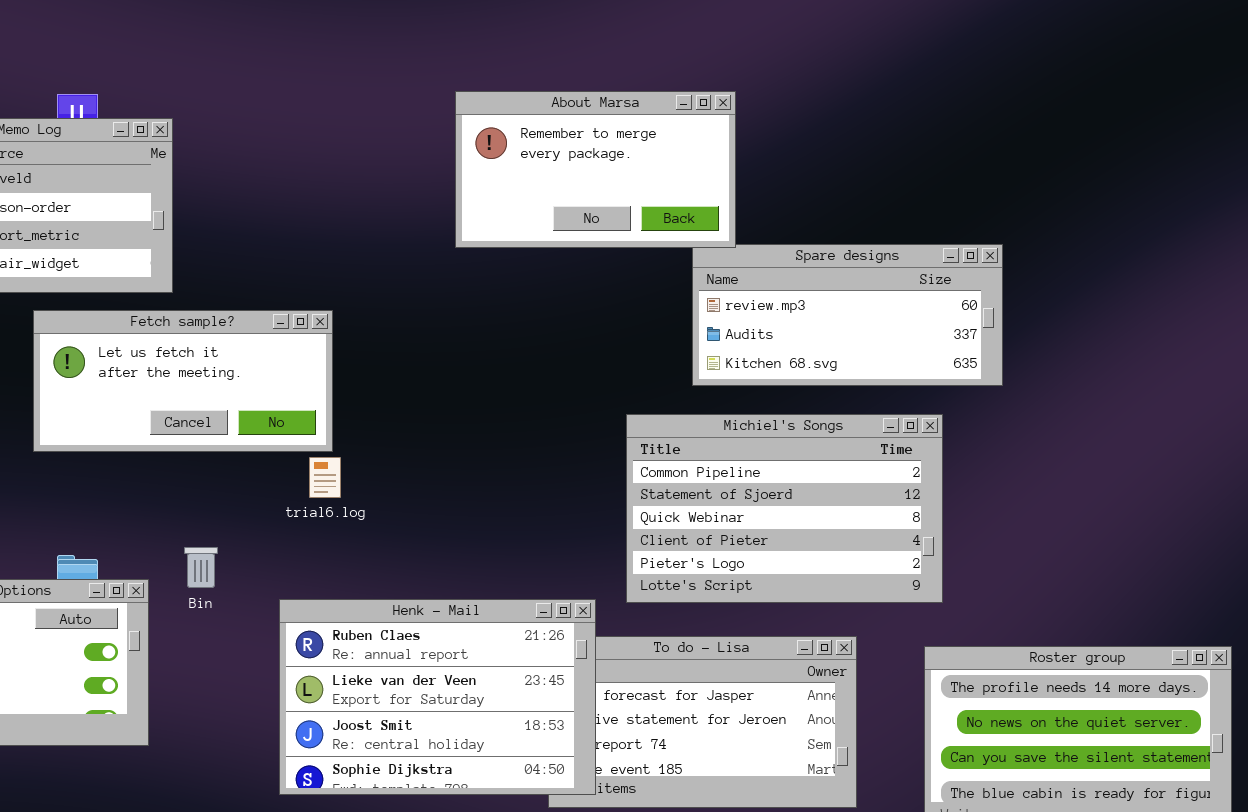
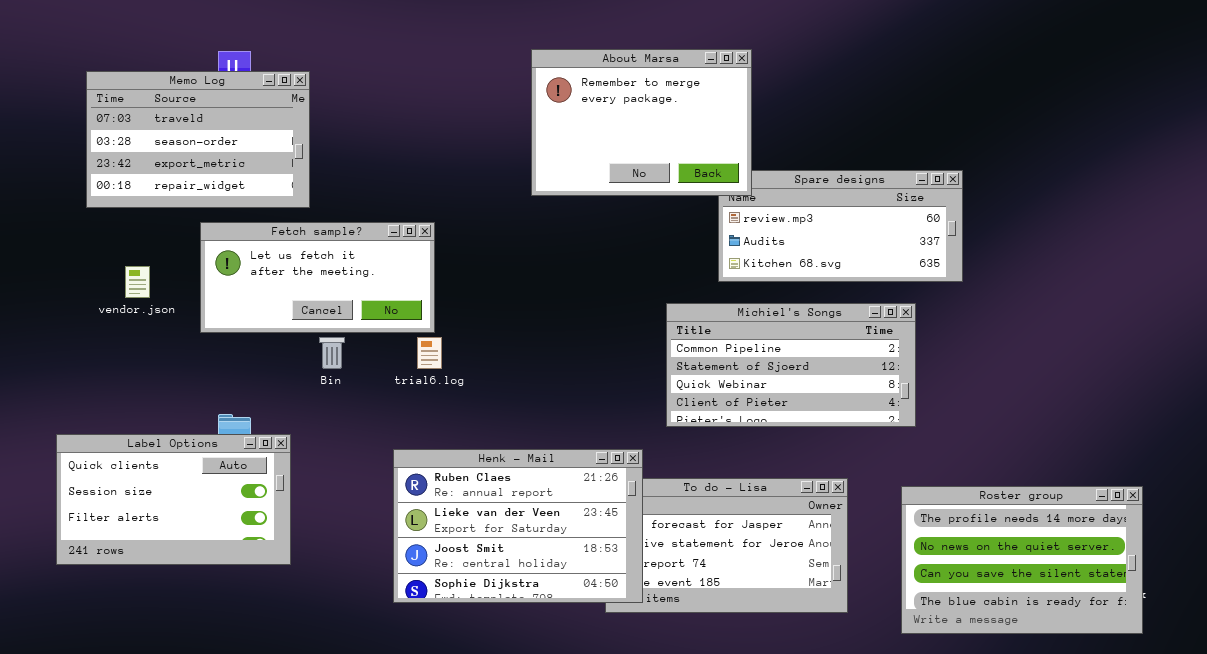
About Marsa: [455,91,736,248] -> [531,49,752,196], resized
Michiel's Songs: [626,414,943,603] -> [666,303,916,427], resized
Bin: [184,547,218,588] -> [319,337,345,369], moved

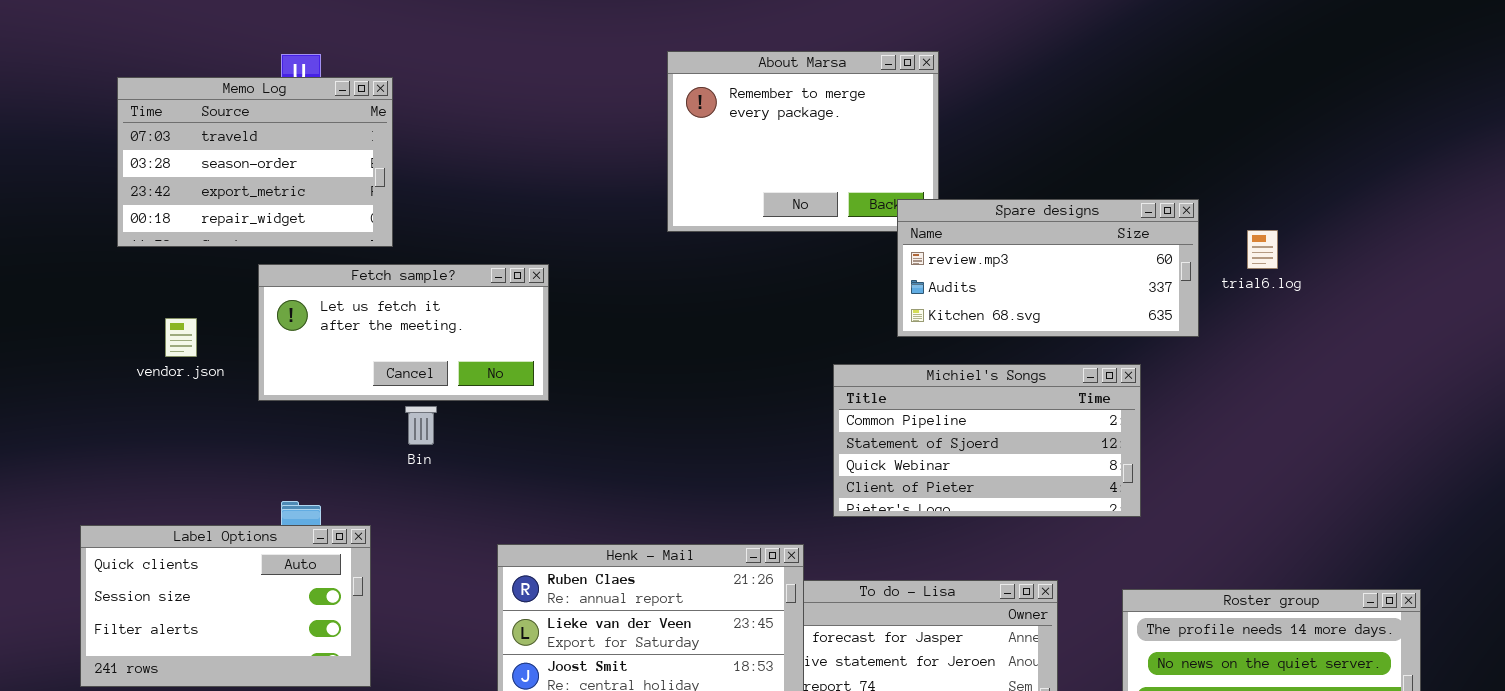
Spare designs: [718,170,963,282] -> [897,199,1199,337], raised
trial6.log: [417,337,442,369] -> [1247,230,1278,269], moved

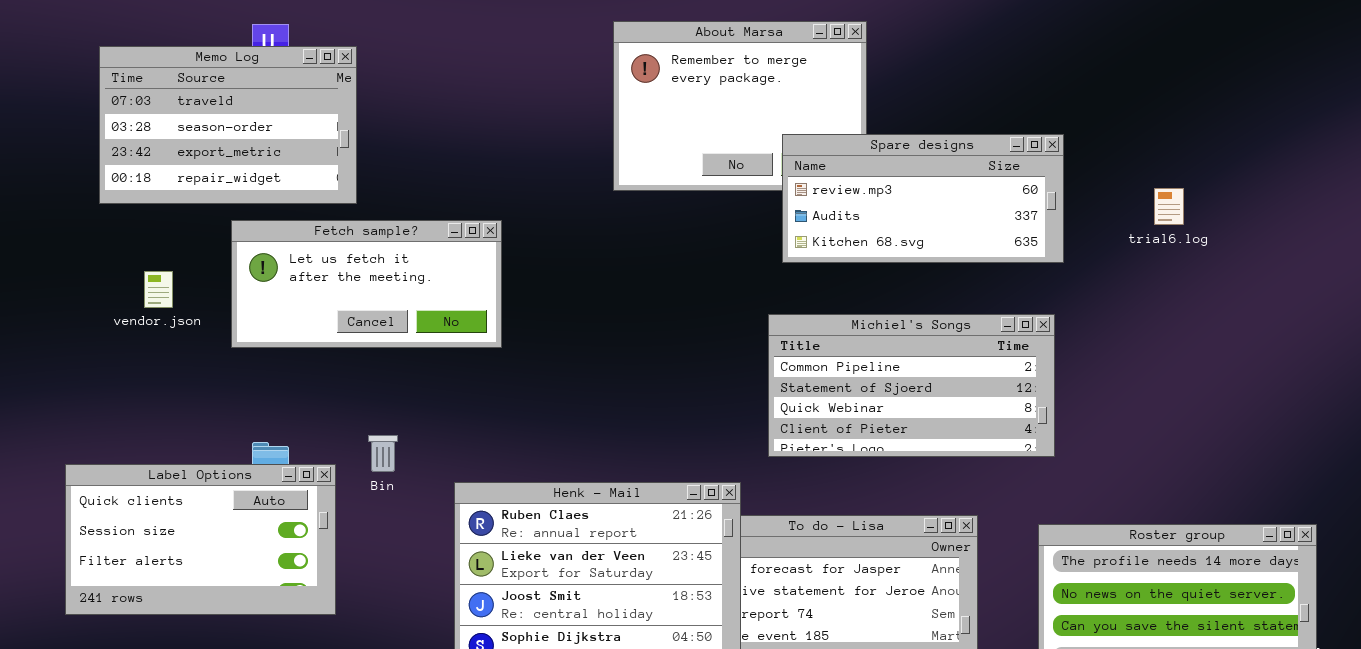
Spare designs: [897,199,1199,337] -> [782,134,1064,263], moved
Bin: [405,406,437,445] -> [368,435,398,472], moved

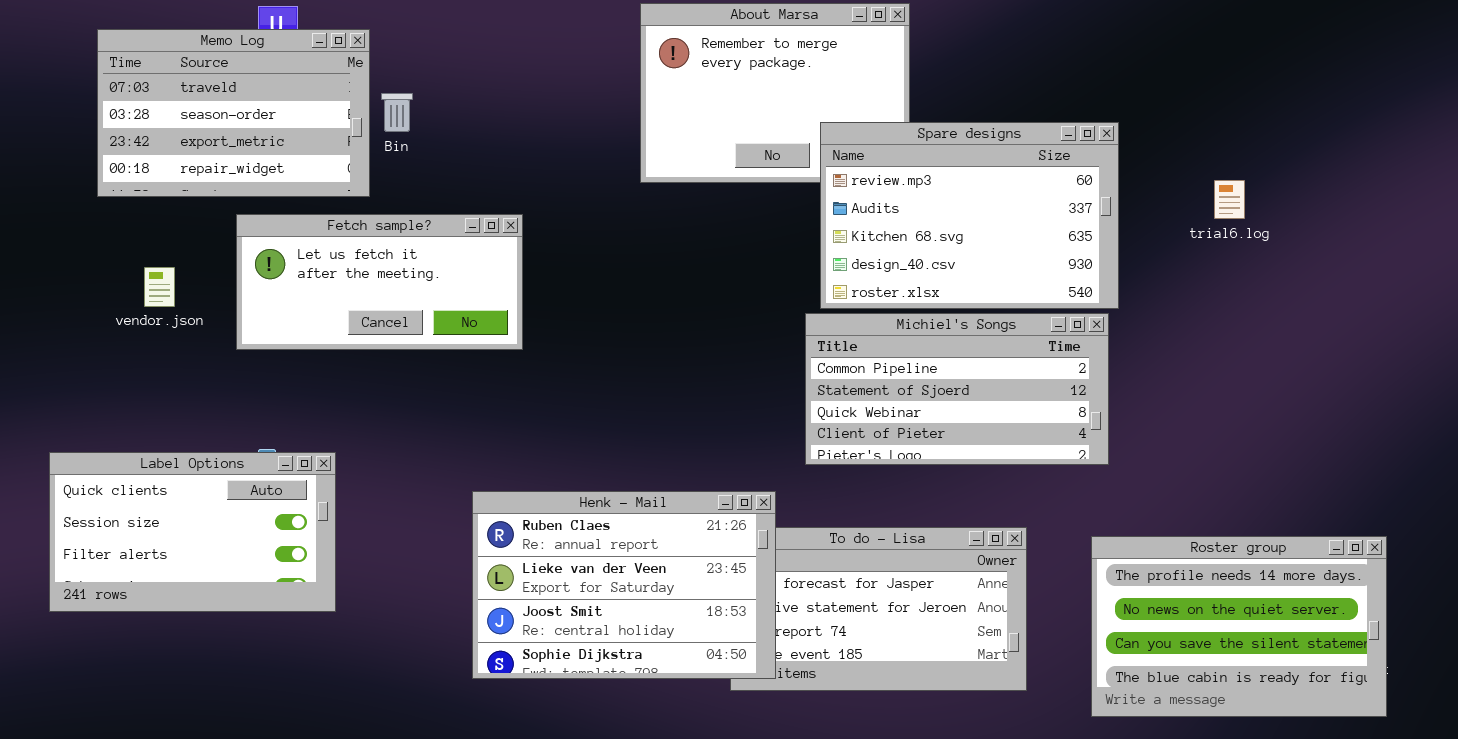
Spare designs: [782,134,1064,263] -> [820,122,1119,309], resized
Bin: [368,435,398,472] -> [381,93,413,132], moved
Label Options: [65,464,336,615] -> [49,452,336,612], moved

